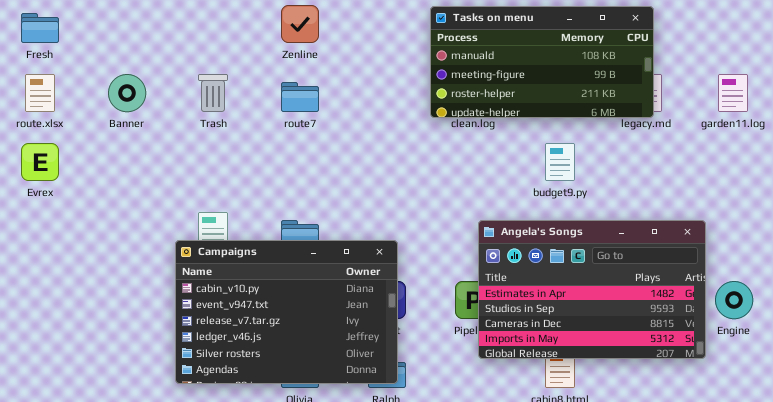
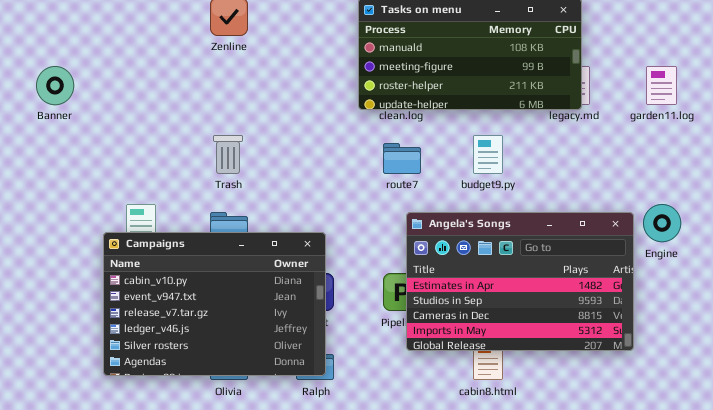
Trash: [198,74,228,112] -> [213,135,243,174], moved
route7: [281,82,319,112] -> [383,143,421,174], moved
Engine: [715,281,753,319] -> [643,204,681,242], moved

